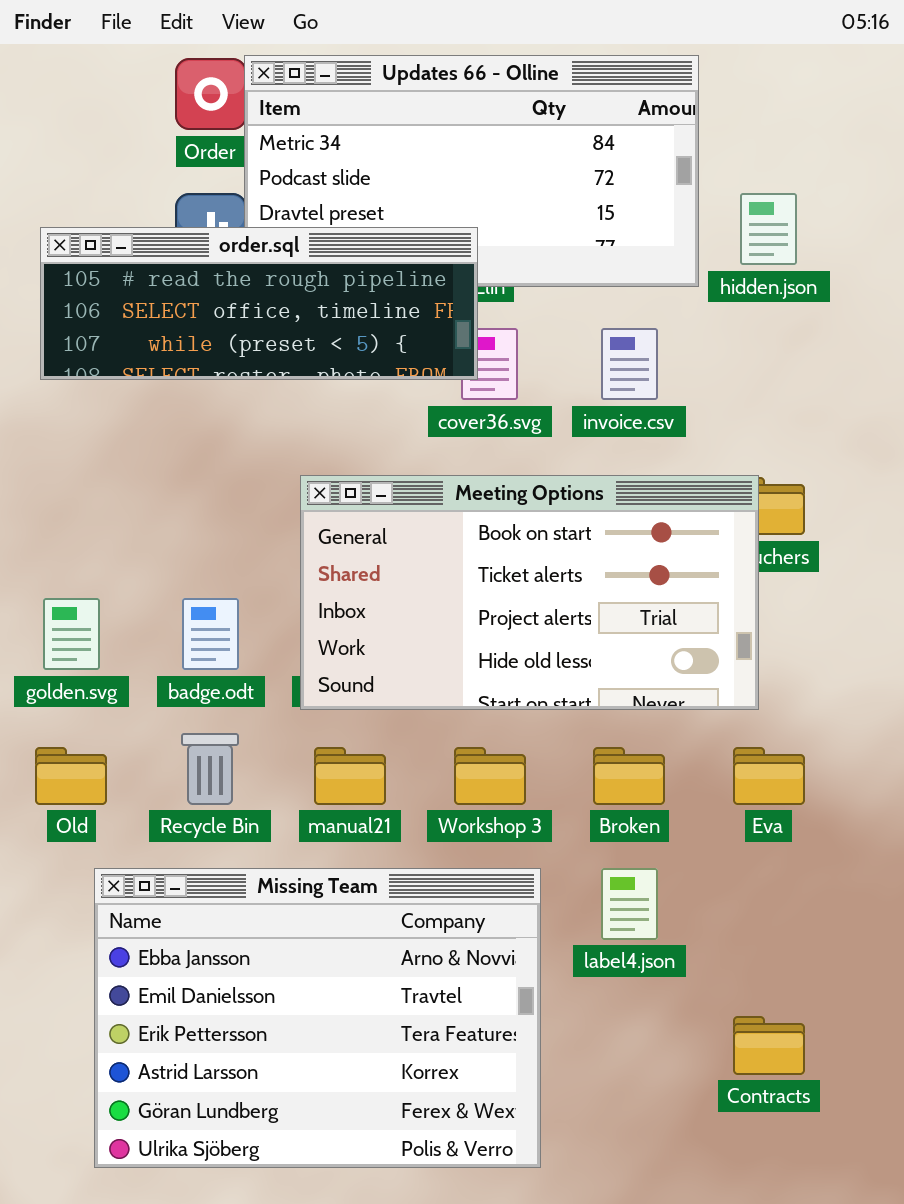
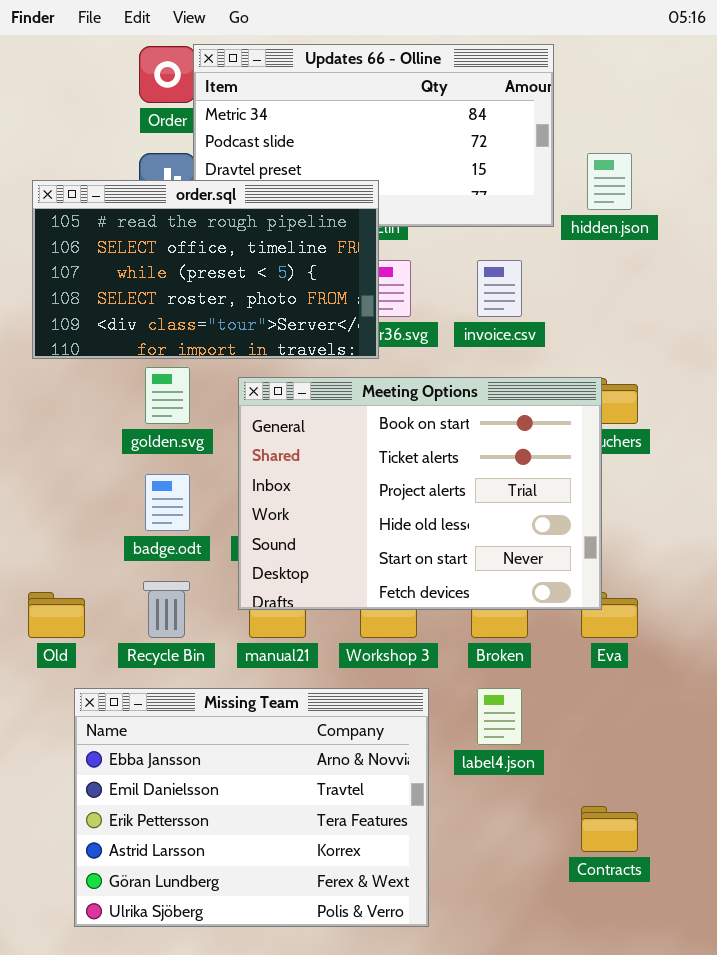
order.sql: [40,227,478,380] -> [32,180,379,359], resized
Meeting Options: [300,475,759,710] -> [238,377,602,610], resized
golden.svg: [43,598,100,670] -> [145,367,190,424], moved

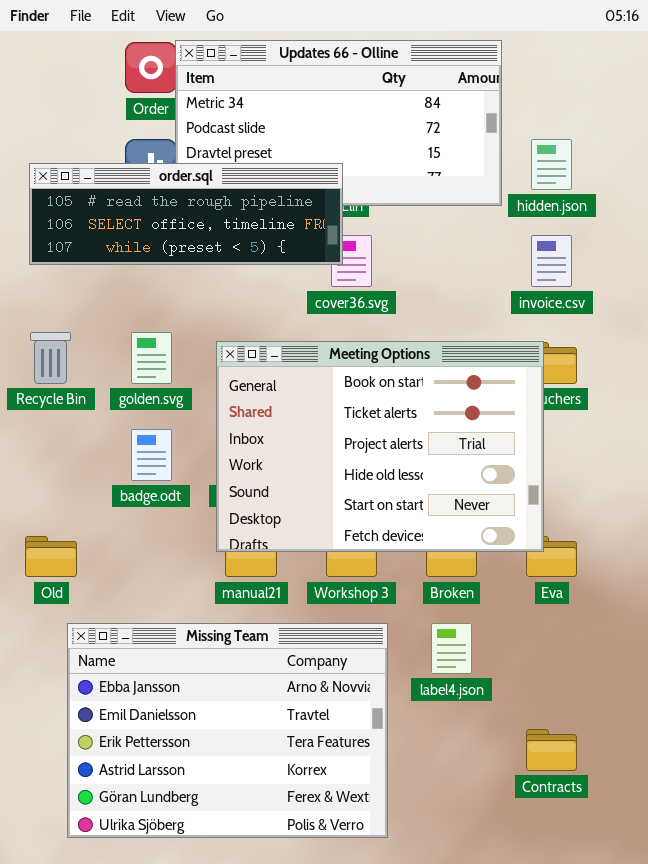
order.sql: [32,180,379,359] -> [29,163,343,265], resized
invoice.csv: [477,260,522,317] -> [531,235,572,287], moved
Recycle Bin: [143,581,190,638] -> [30,332,71,384], moved

